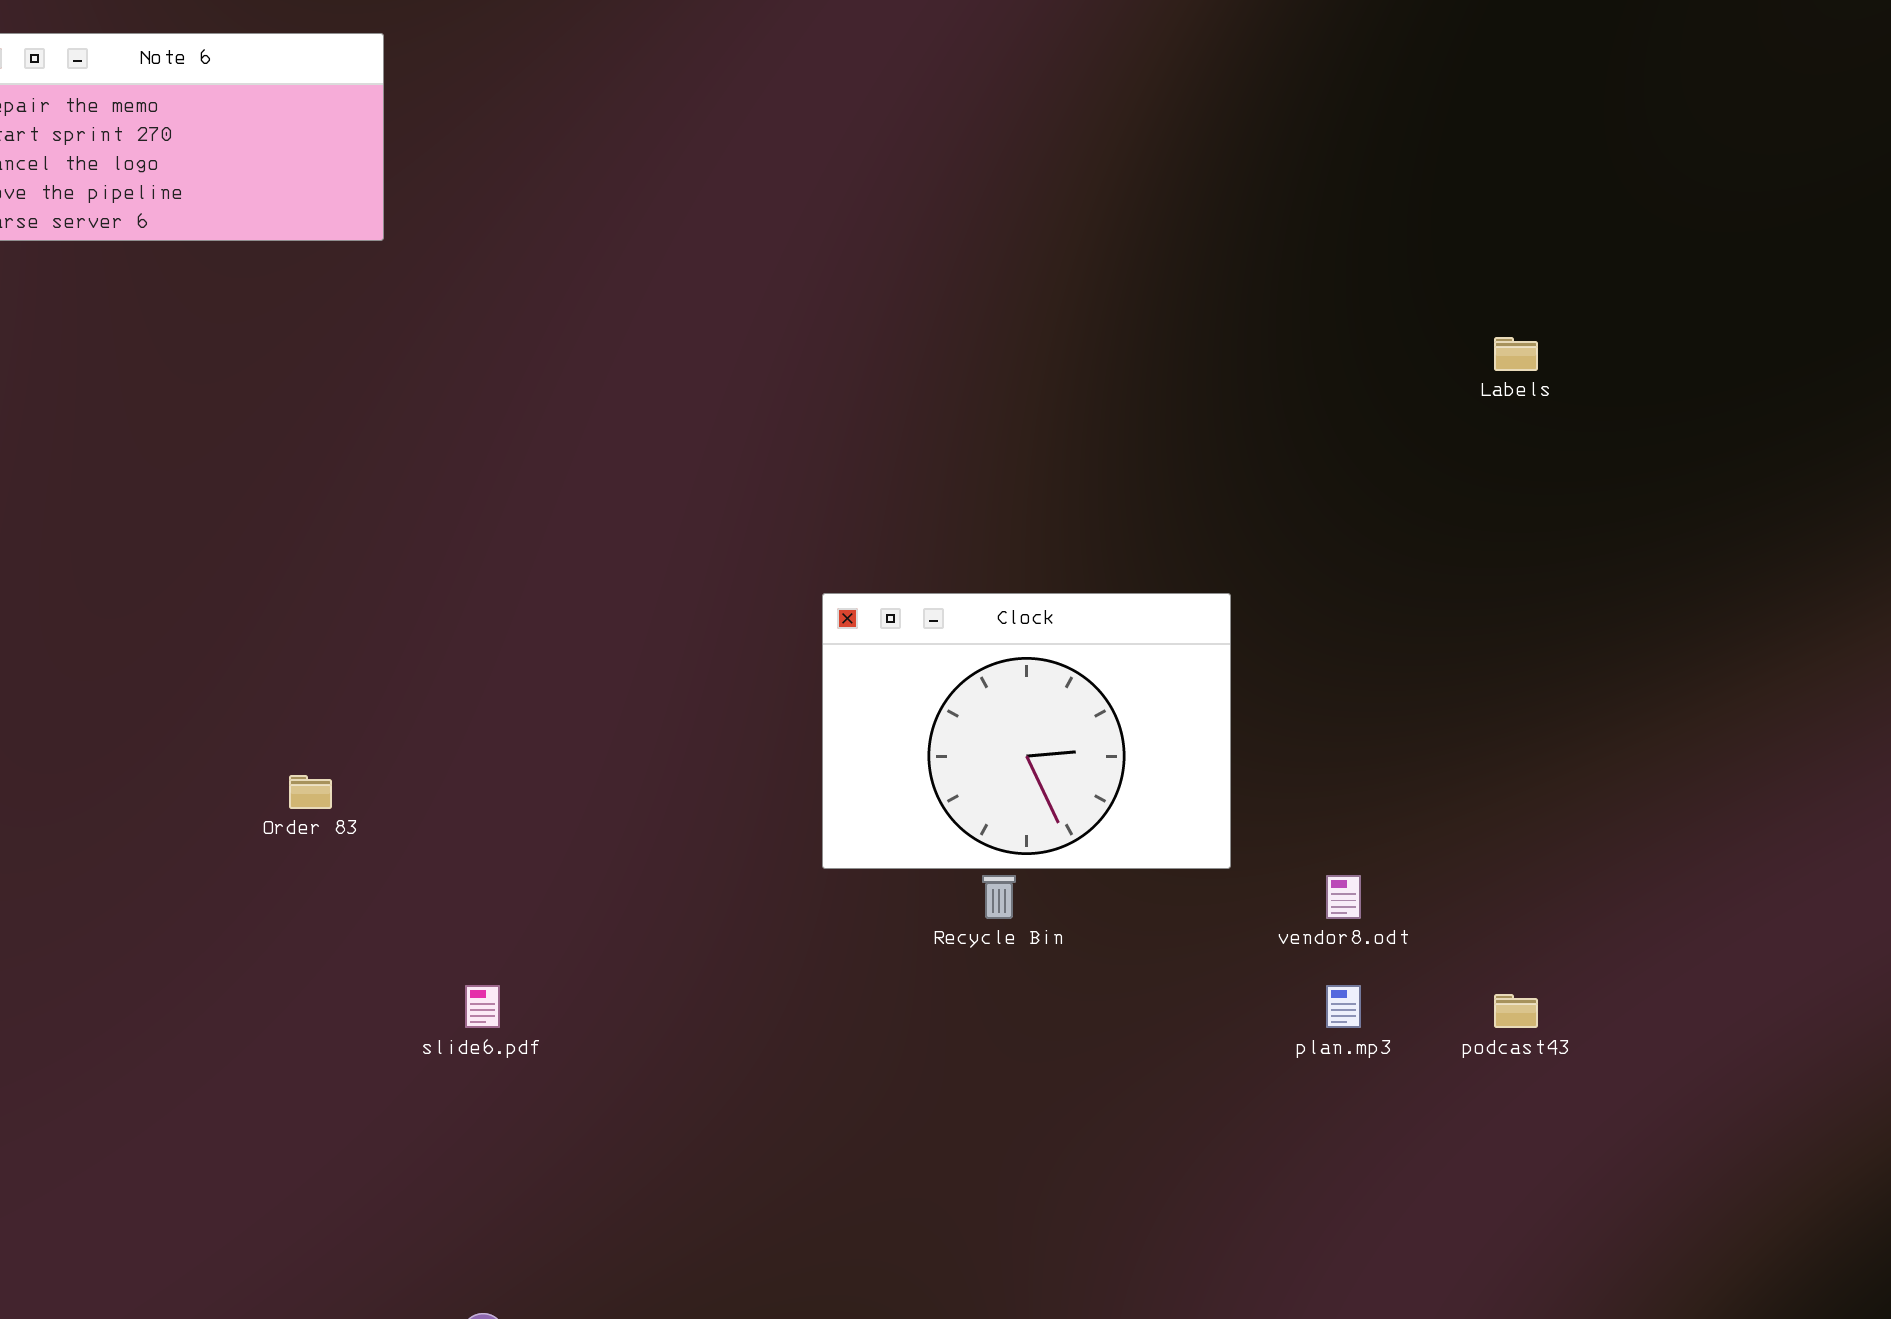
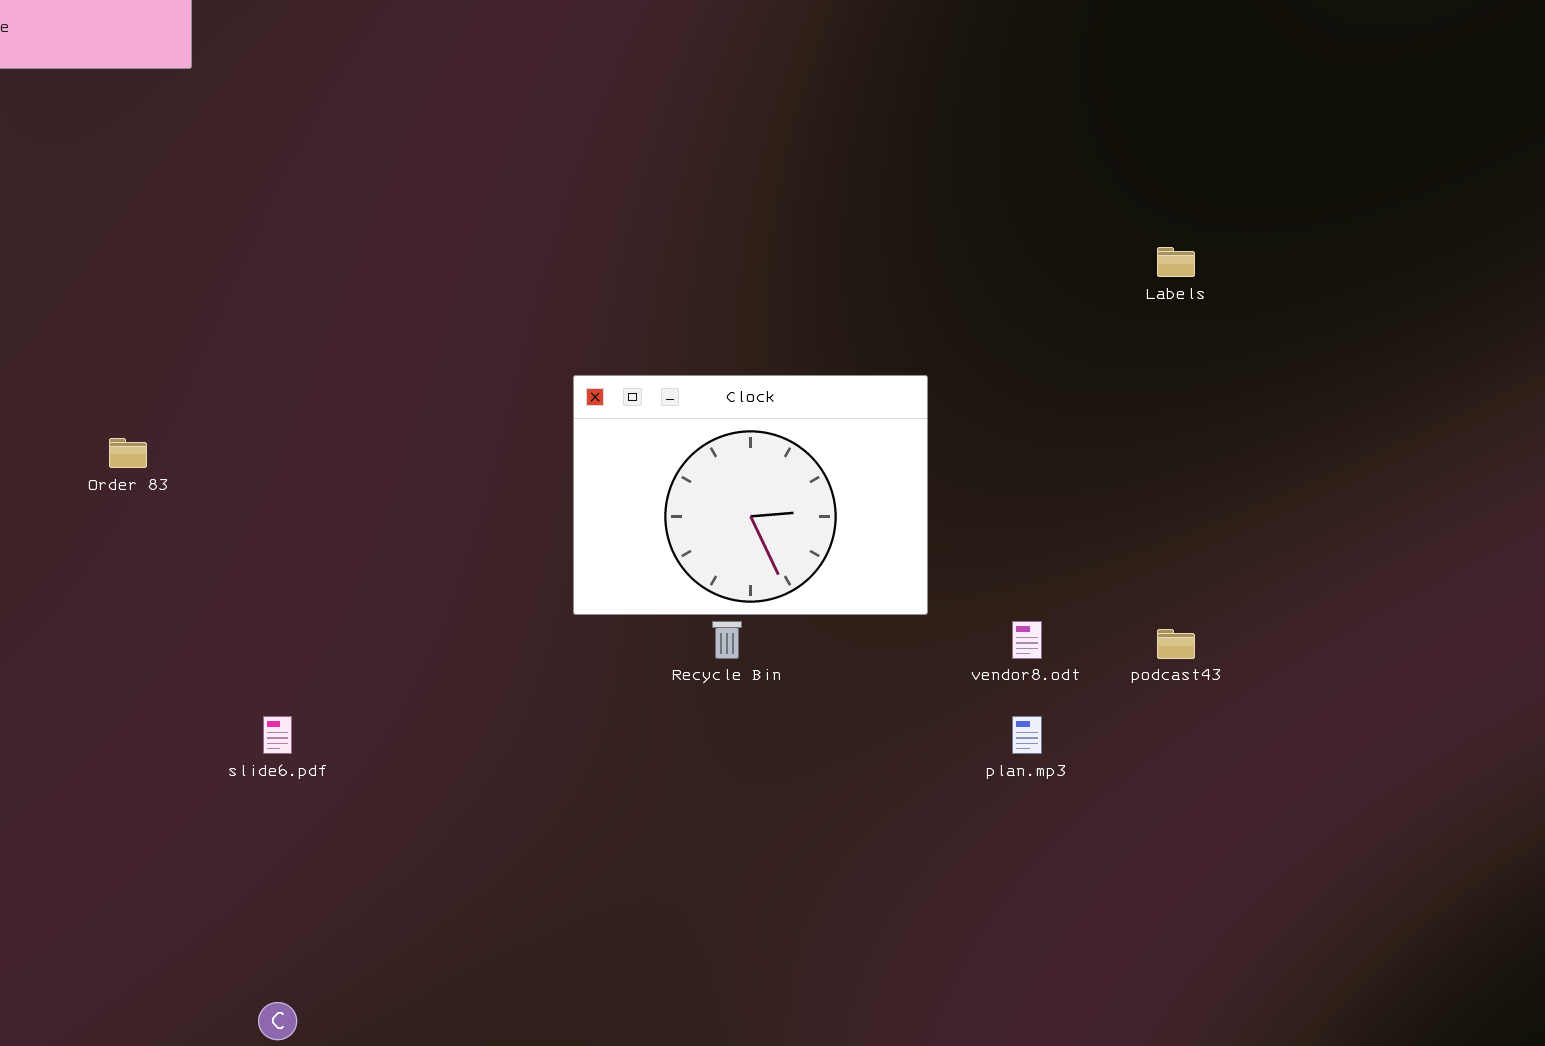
Labels: [1494,337,1538,371] -> [1157,247,1195,277], moved
Order 83: [289,775,332,809] -> [109,438,147,468], moved
podcast43: [1494,994,1538,1028] -> [1157,629,1195,659], moved

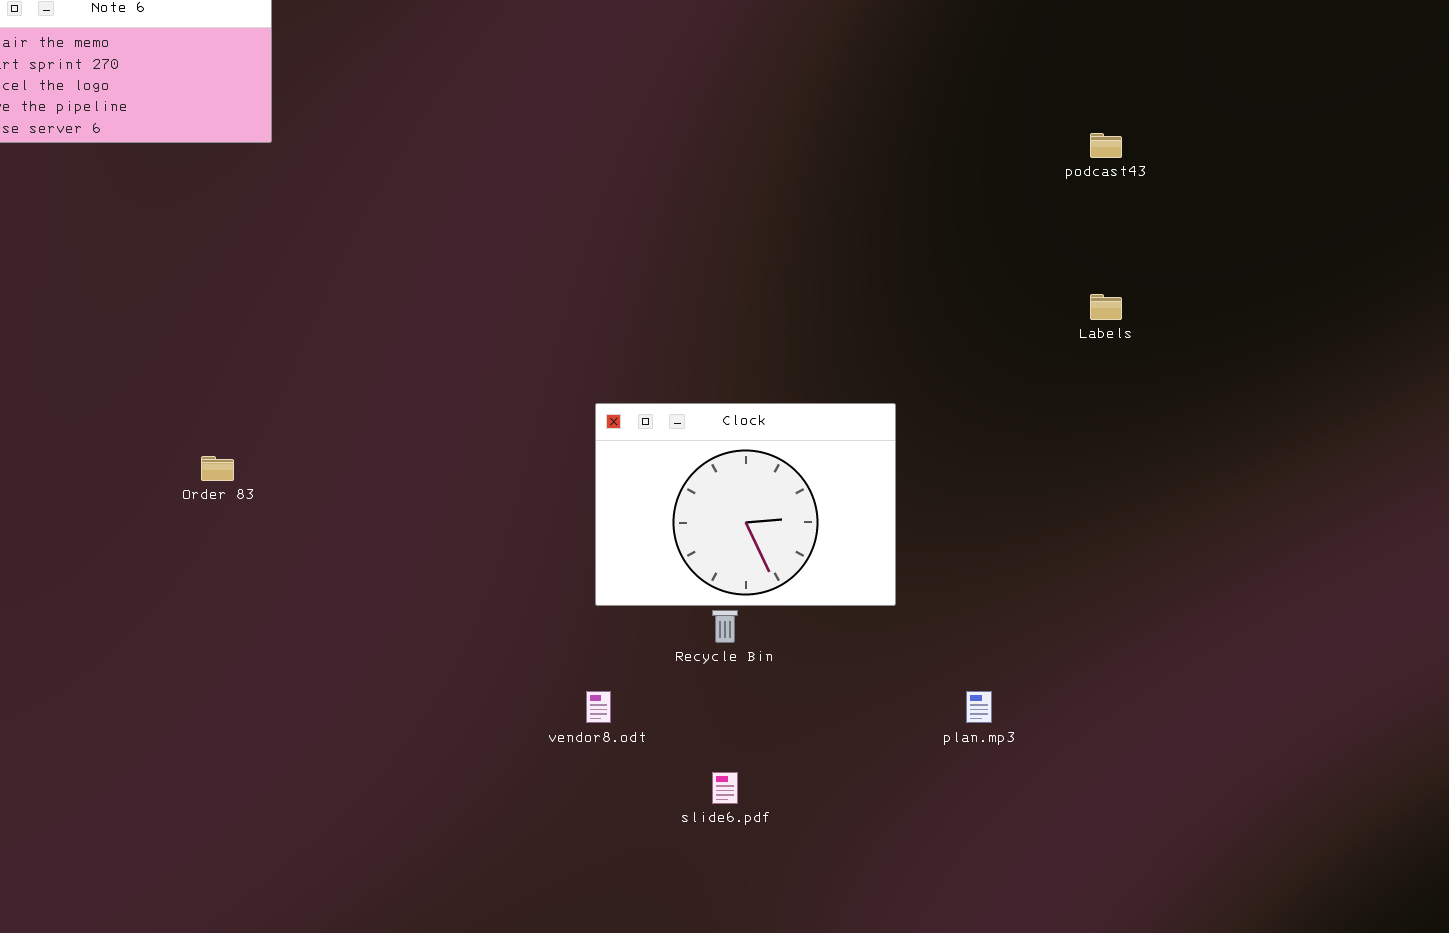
vendor8.odt: [1012,621,1042,659] -> [586,691,611,723], moved
podcast43: [1157,629,1195,659] -> [1090,133,1122,158], moved
slide6.pdf: [263,716,292,754] -> [712,772,738,804], moved

